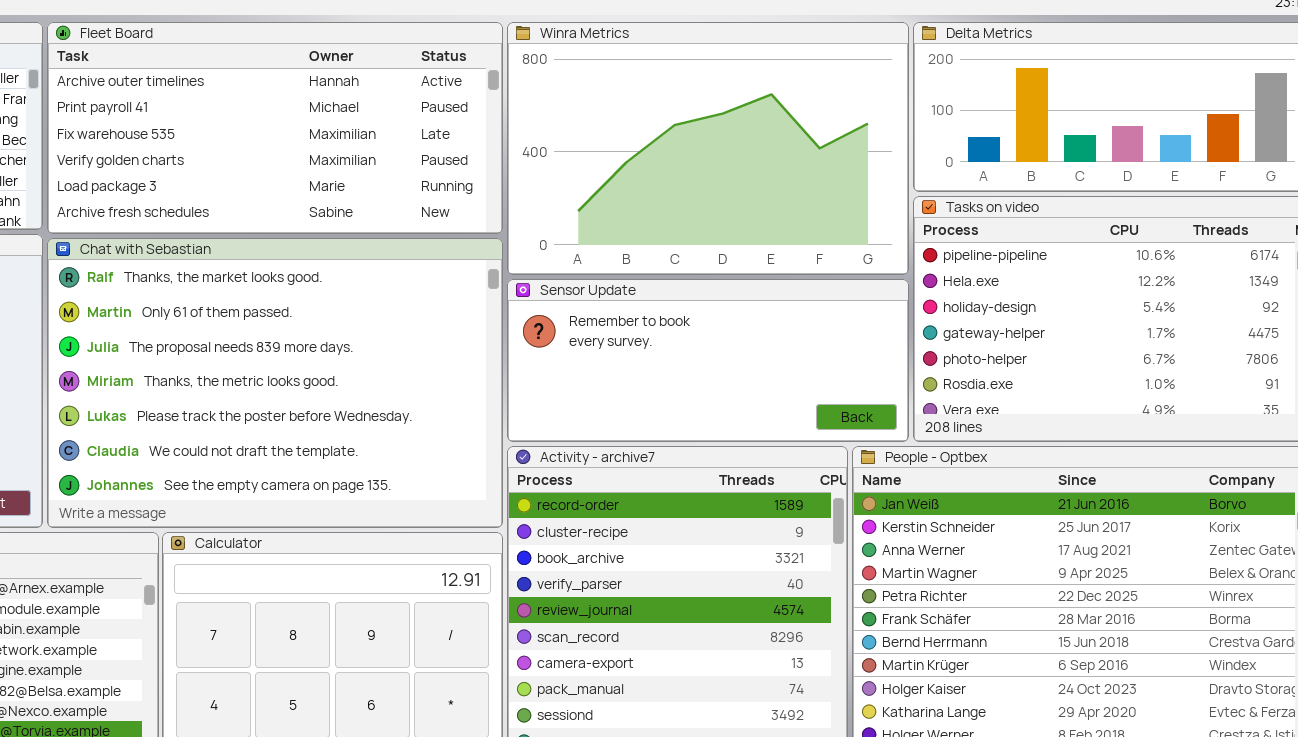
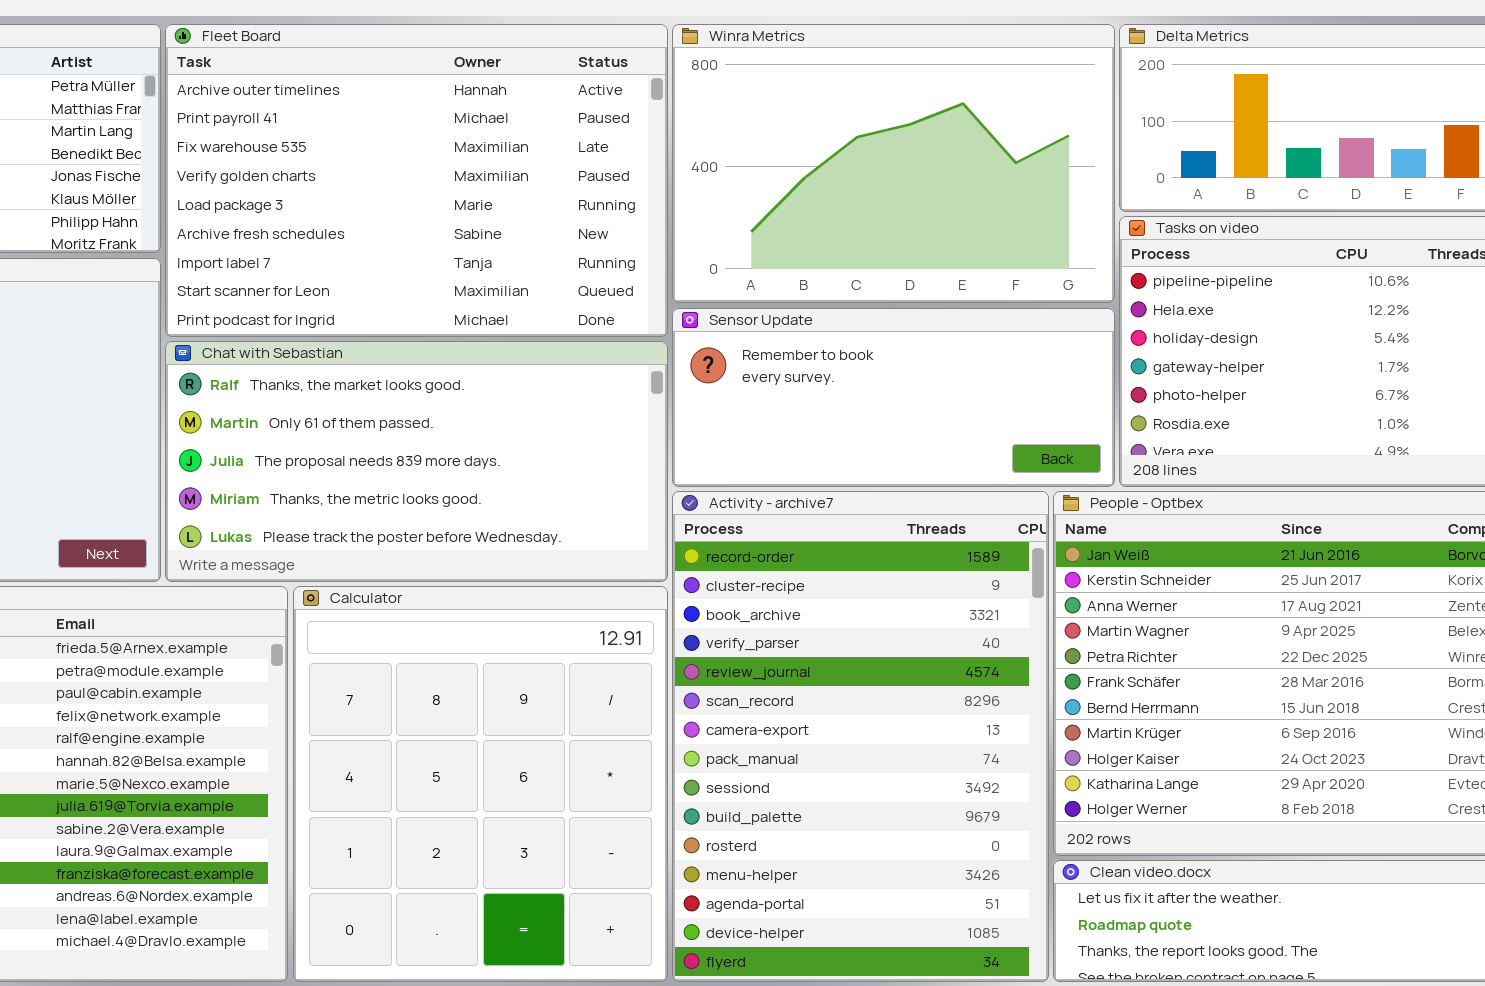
Fleet Board: [47,22,503,234] -> [165,24,668,337], resized
Chat with Sebastian: [47,238,503,528] -> [165,341,668,582], resized

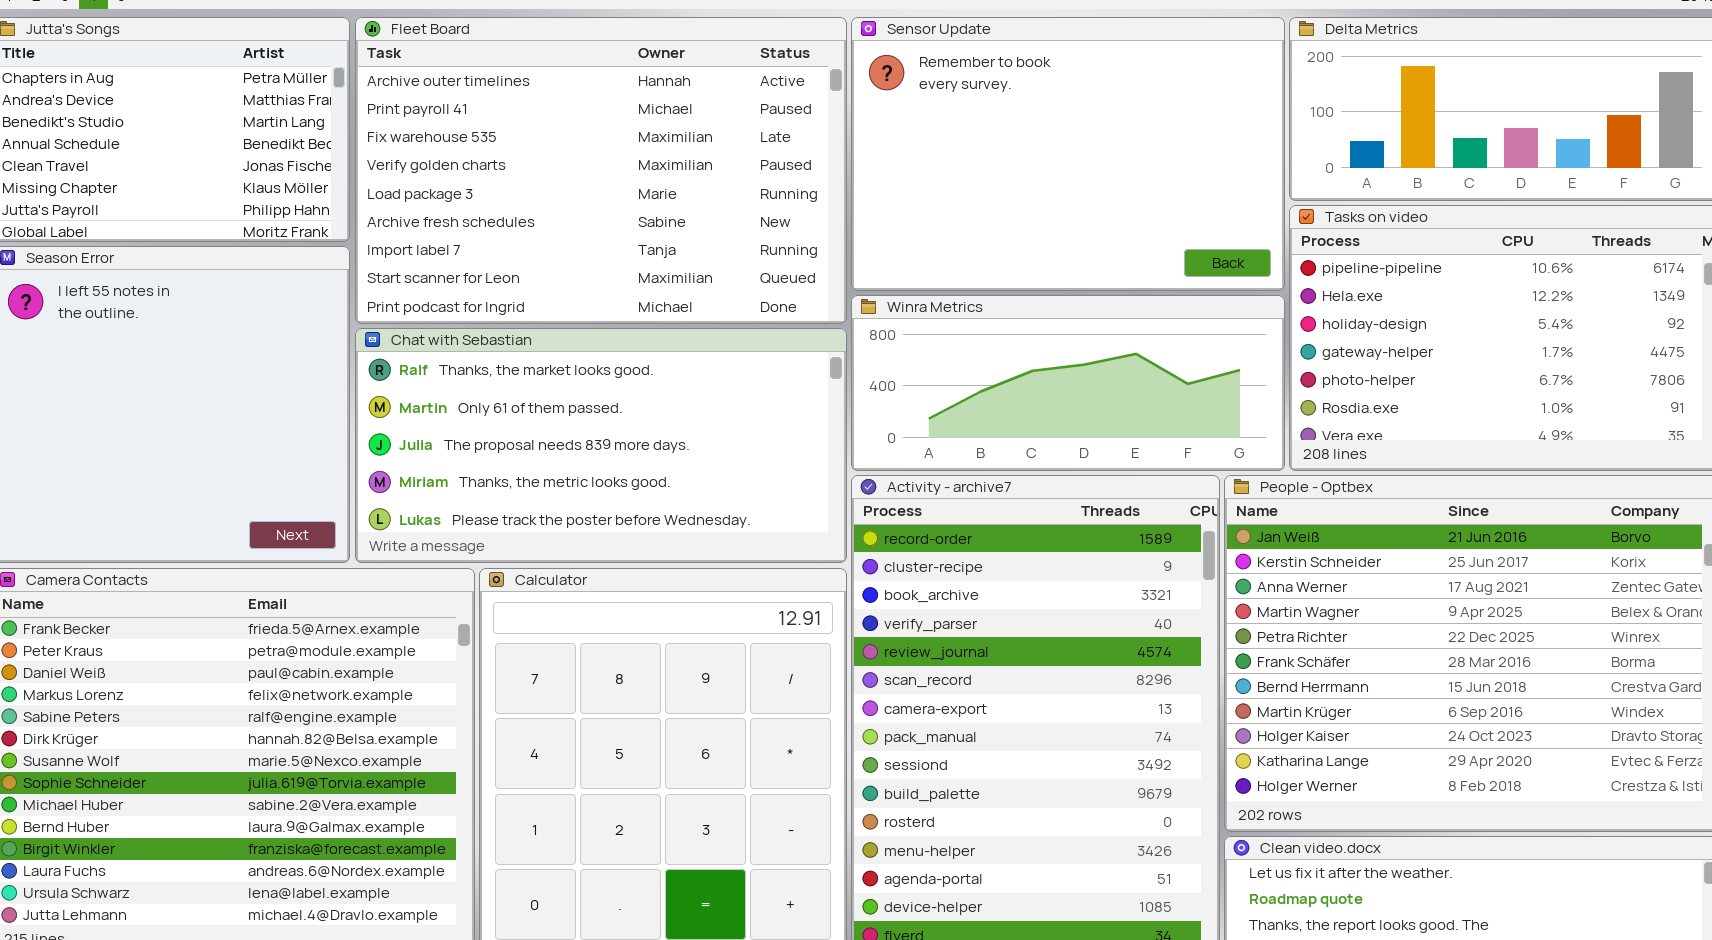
Winra Metrics: [672,24,1115,303] -> [851,295,1285,471], moved, resized
Sensor Update: [672,308,1115,487] -> [851,17,1285,291], moved, resized

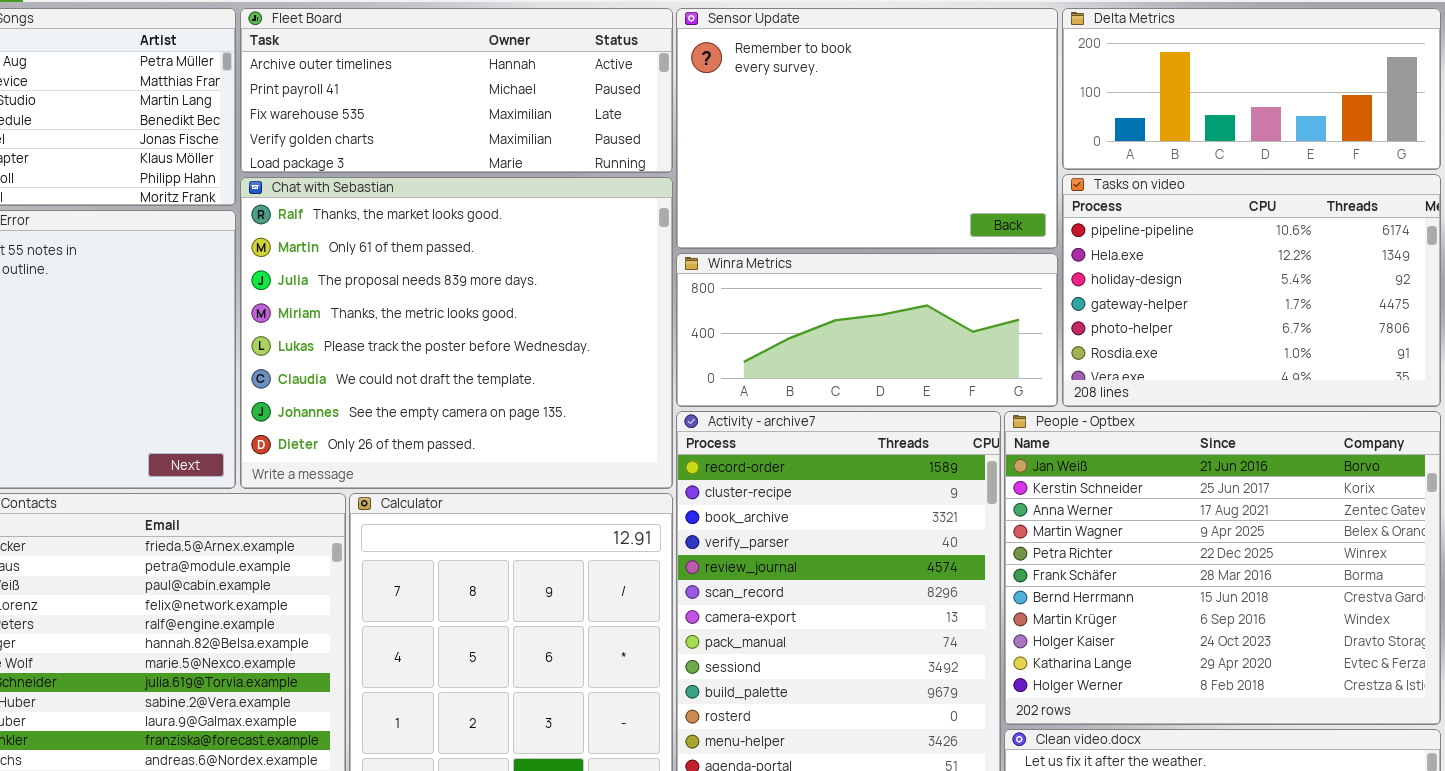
Fleet Board: [355,17,847,324] -> [240,8,673,173], resized
Chat with Sebastian: [355,328,847,563] -> [240,177,673,489], resized

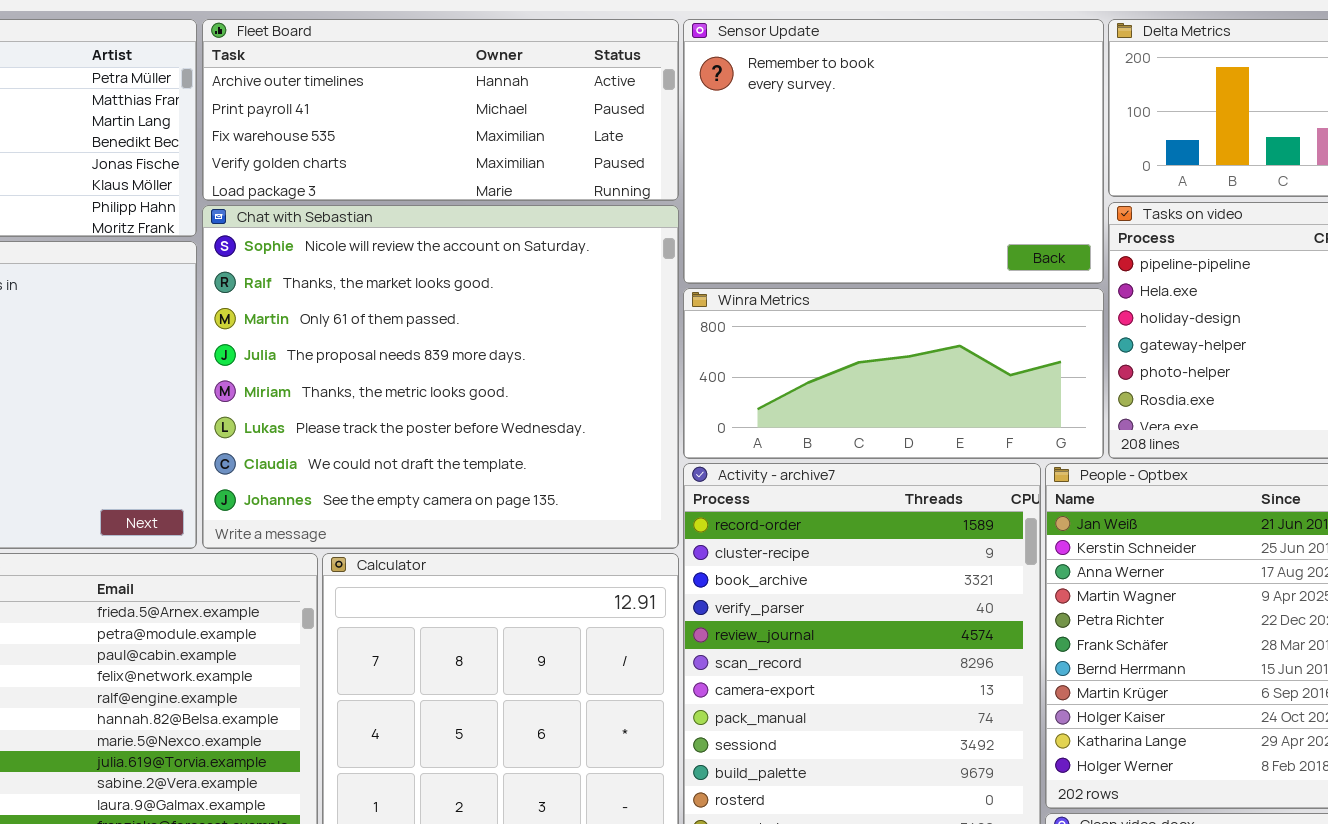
Chat with Sebastian: [240,177,673,489] -> [202,205,679,549], scrolled up 1 row

